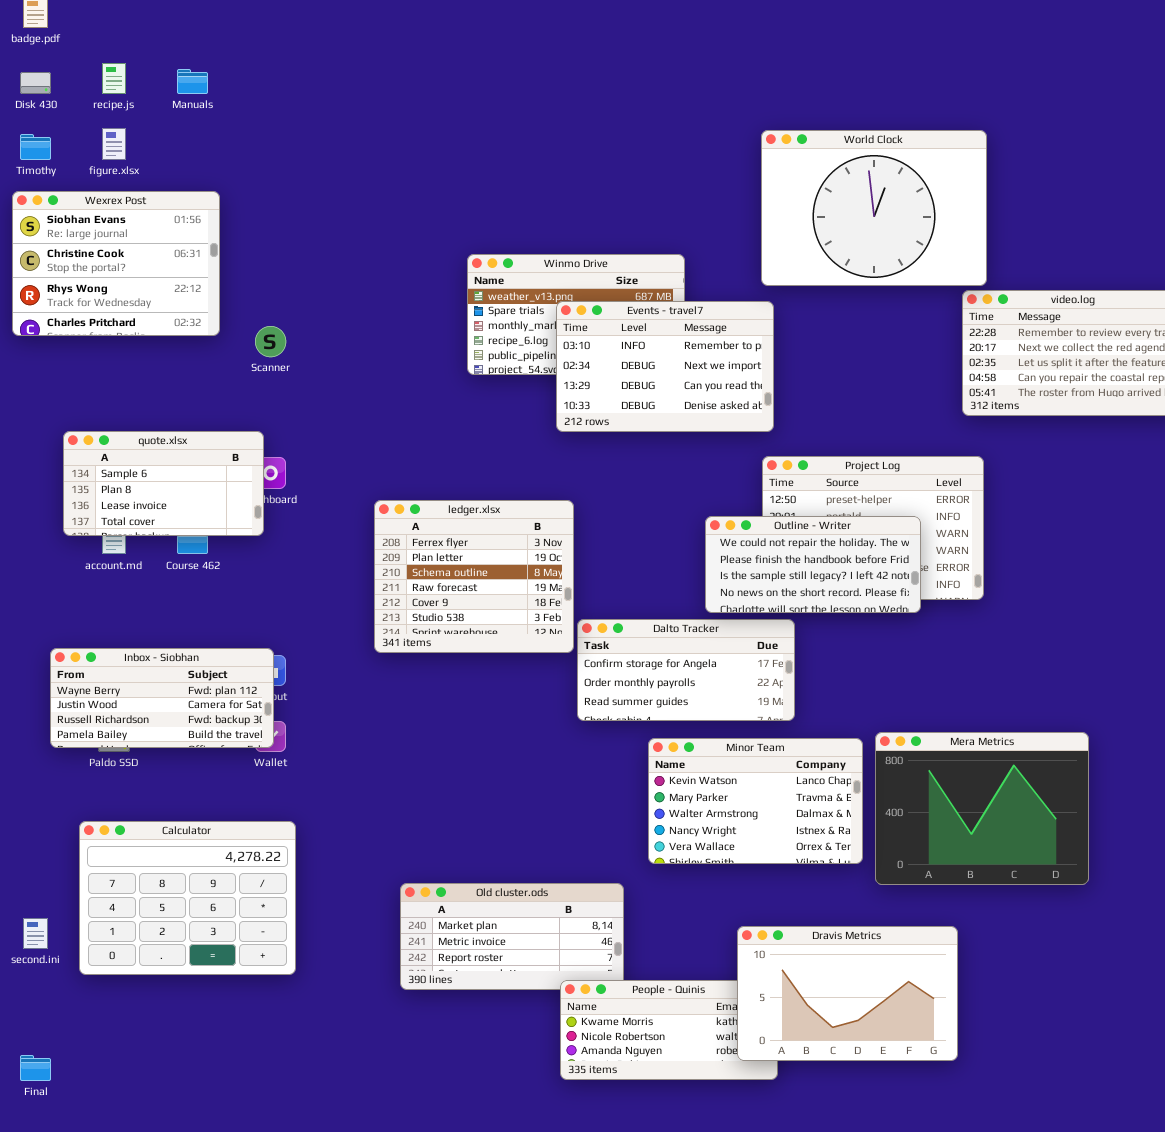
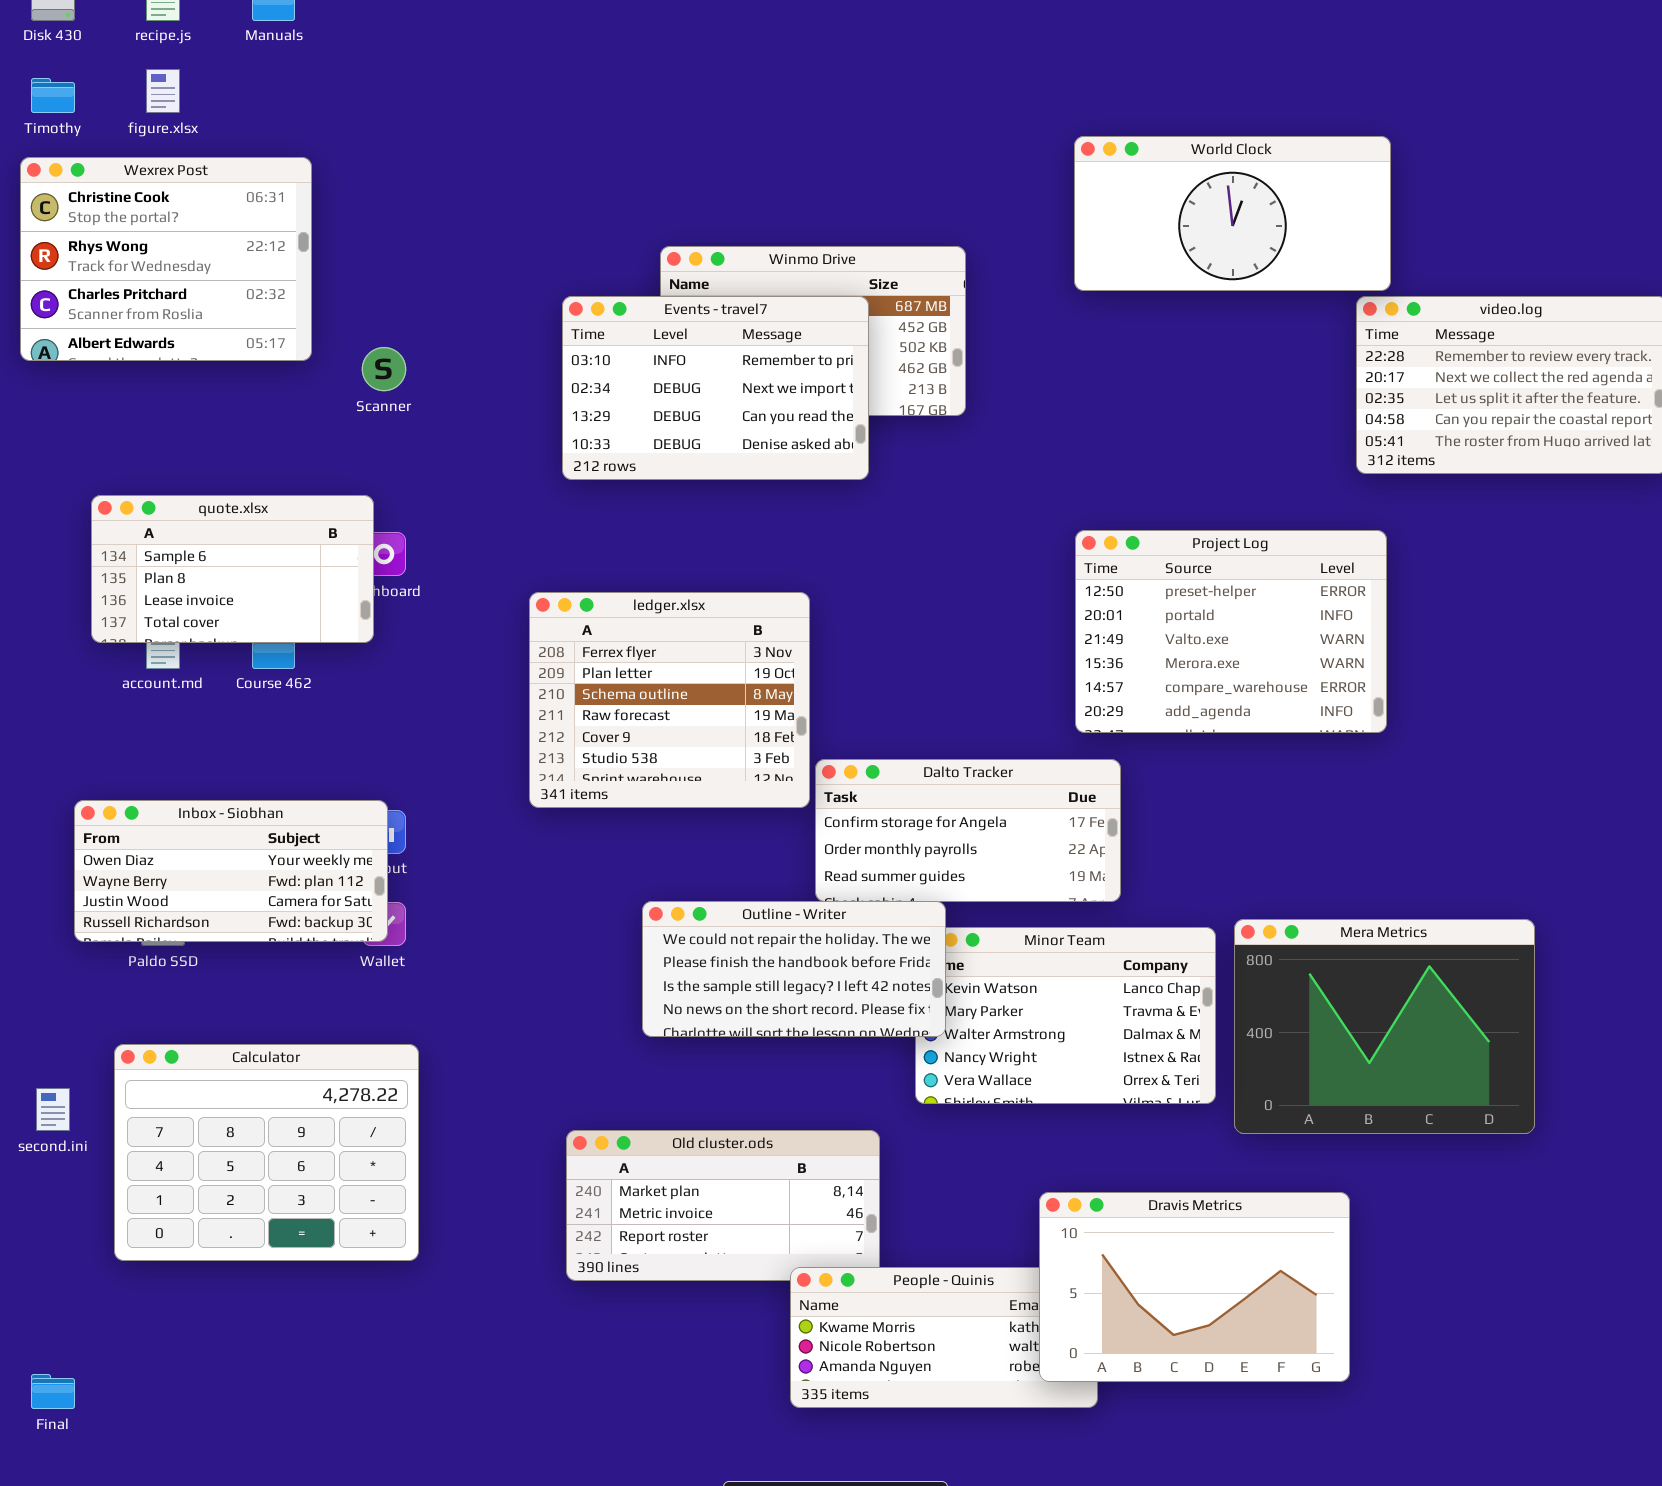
World Clock: [761,130,987,286] -> [1074,136,1391,291], resized
Wexrex Post: [12,191,220,336] -> [20,157,312,361], scrolled down 1 row
Events - travel7: [556,301,774,432] -> [562,296,869,480], moved
Outline - Writer: [705,516,921,613] -> [642,901,946,1037], moved
Inbox - Siobhan: [50,648,274,748] -> [74,800,388,942], scrolled up 1 row
second.ini: [23,918,48,949] -> [36,1088,70,1131], moved

